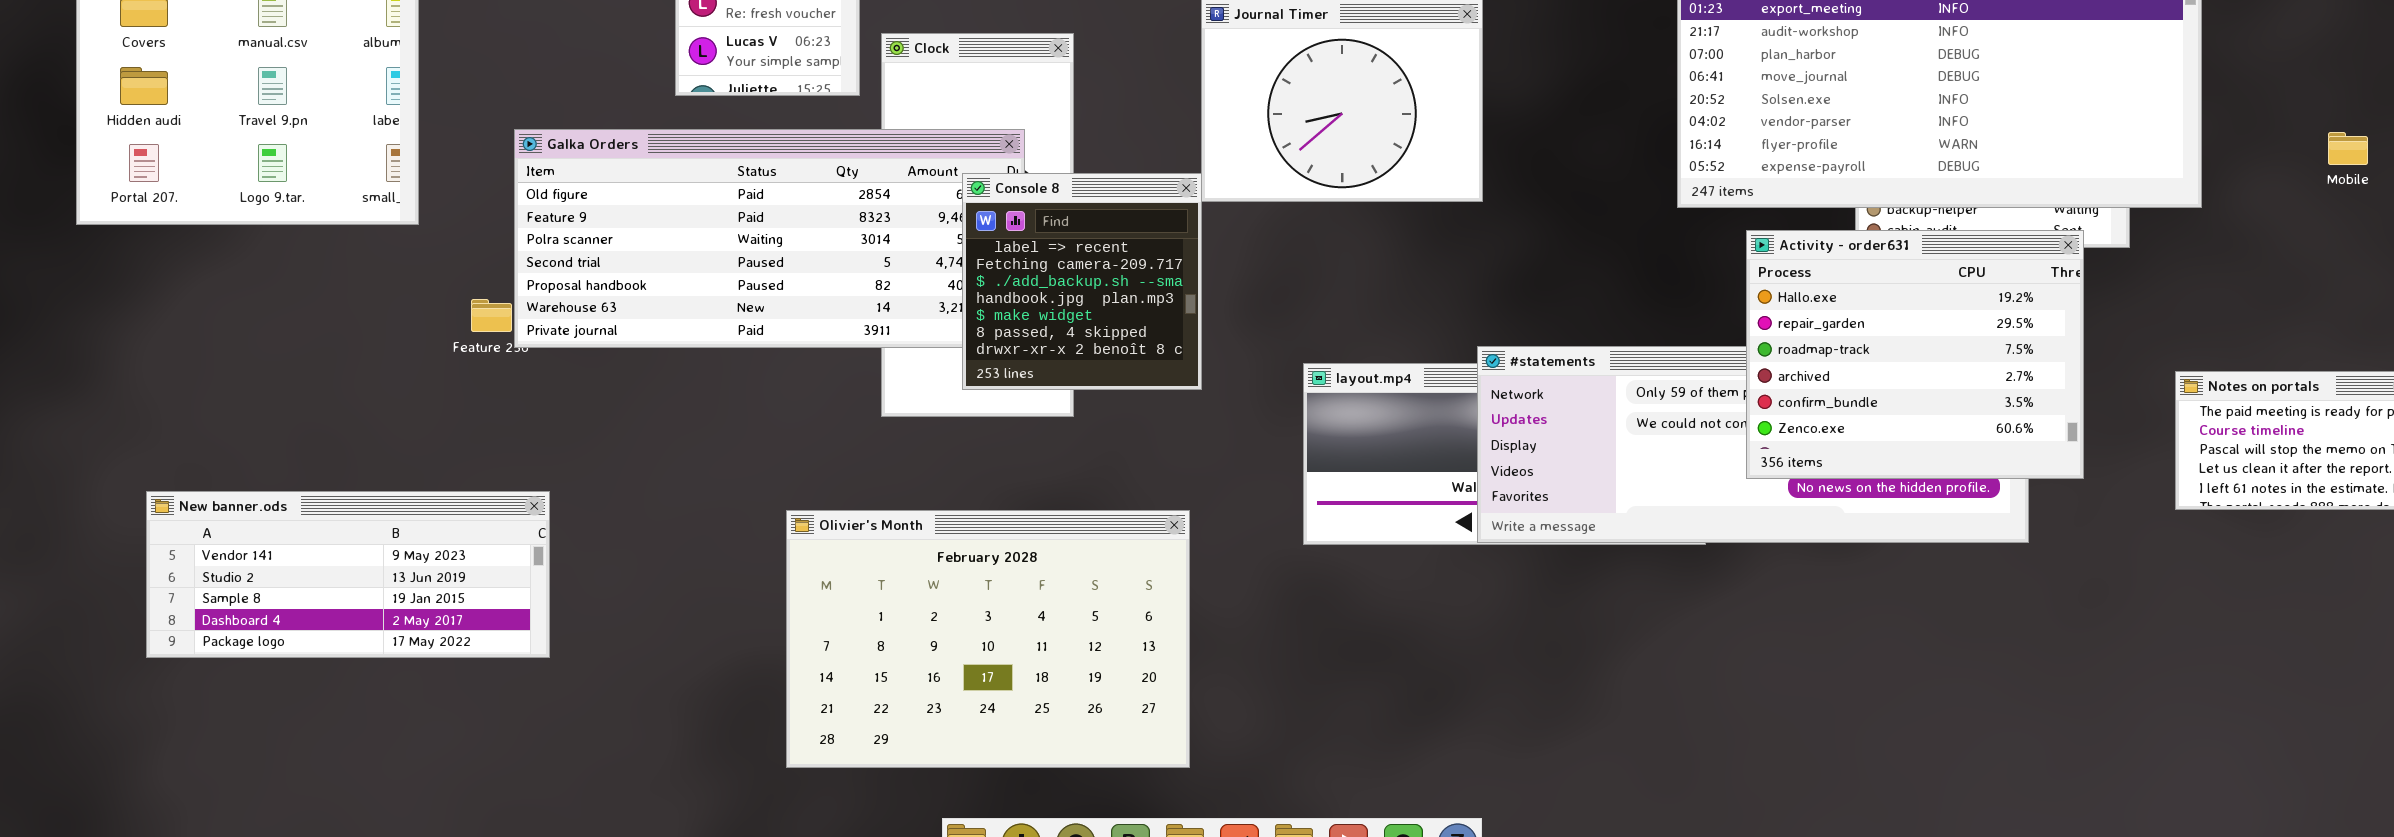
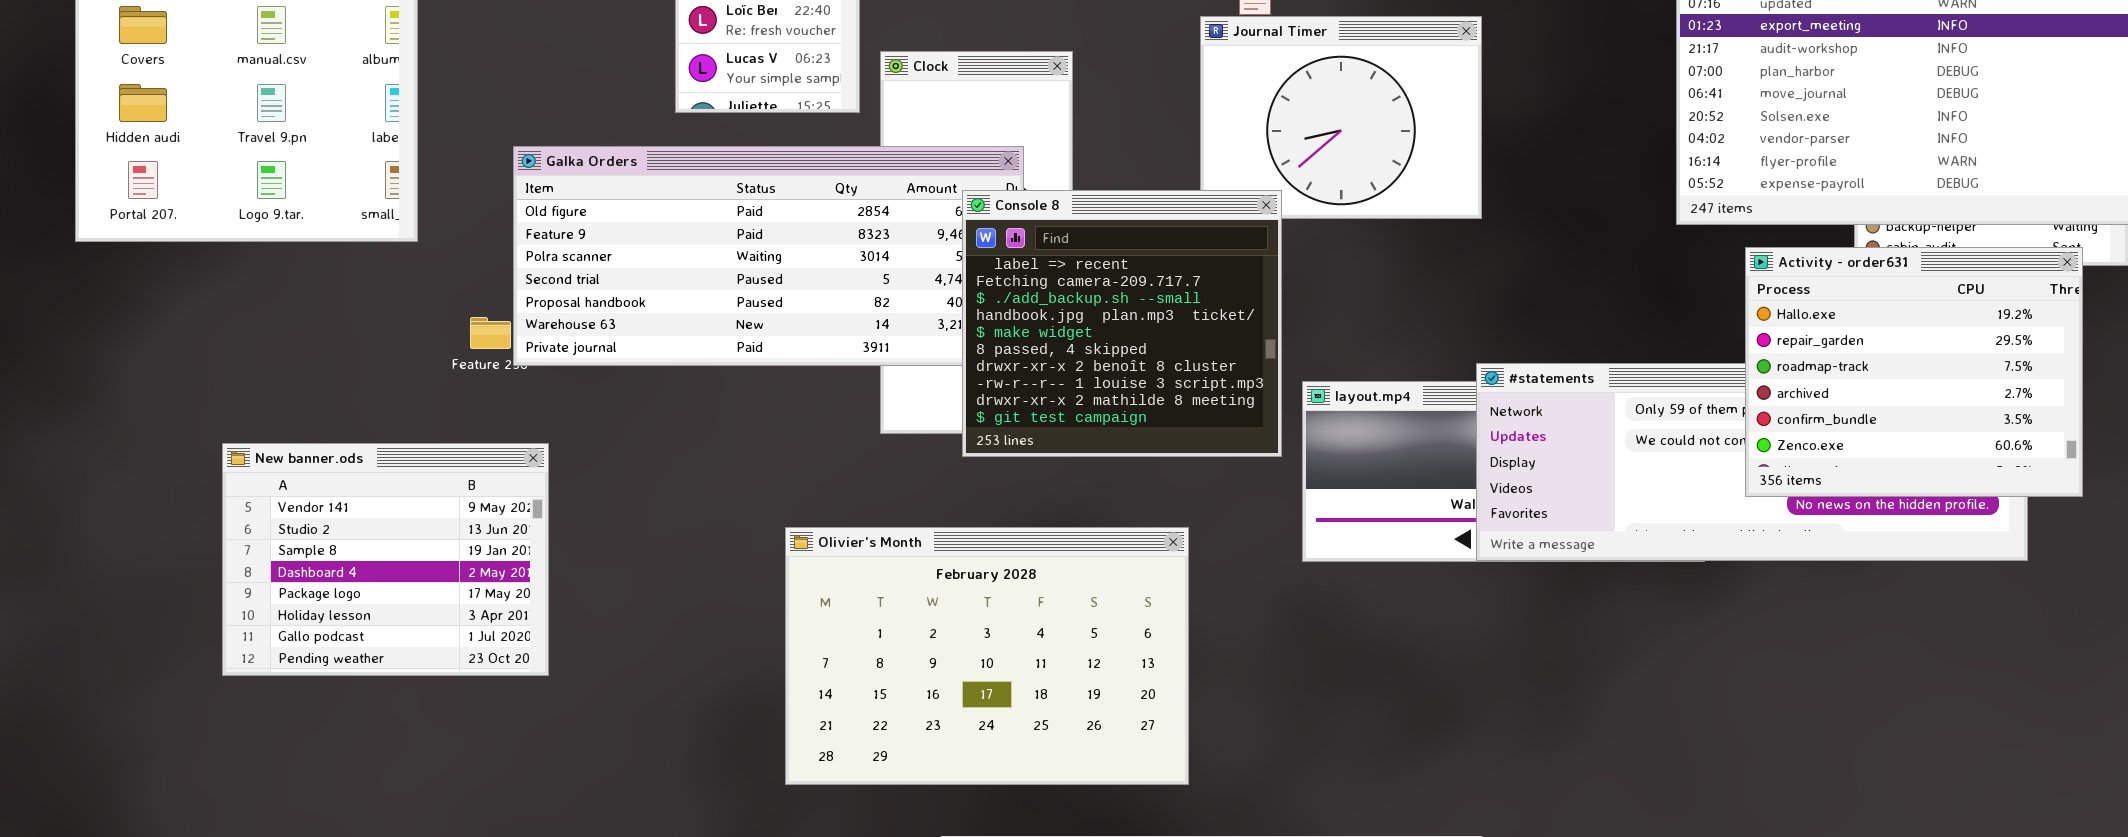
Console 8: [962,173,1202,390] -> [962,190,1282,457], resized
New banner.ods: [146,491,550,658] -> [222,443,549,676], resized

